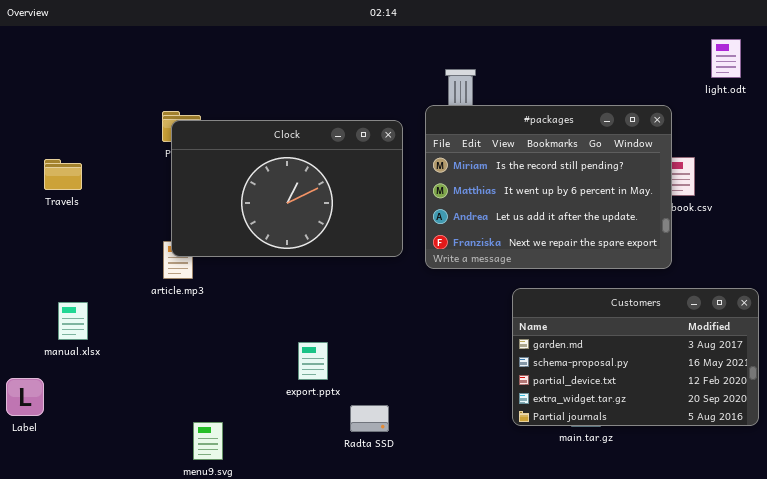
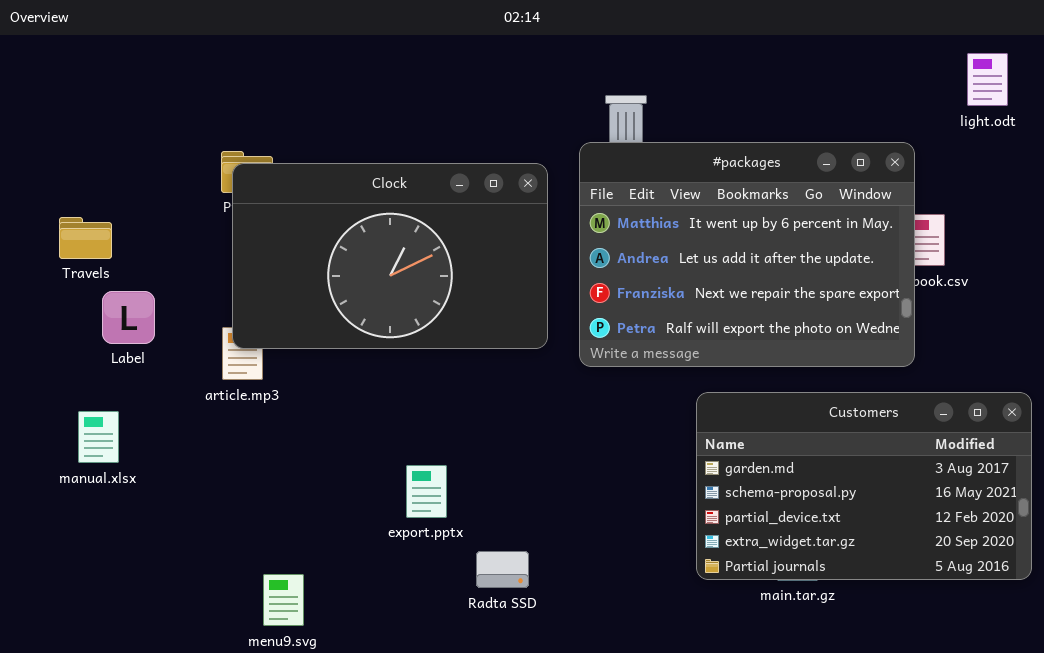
#packages: [425,105,672,269] -> [579,142,915,367], scrolled down 1 row
Label: [6,378,44,416] -> [102,291,155,344], moved

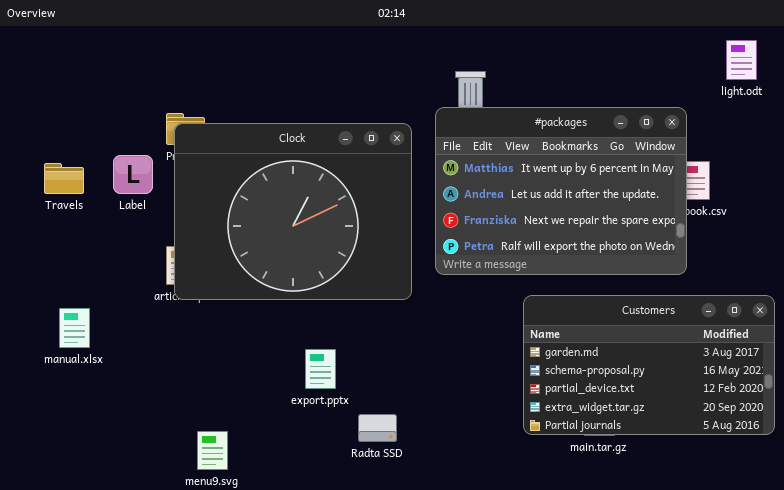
Clock: [232,163,548,349] -> [174,123,412,300], resized
Label: [102,291,155,344] -> [113,155,153,194], moved

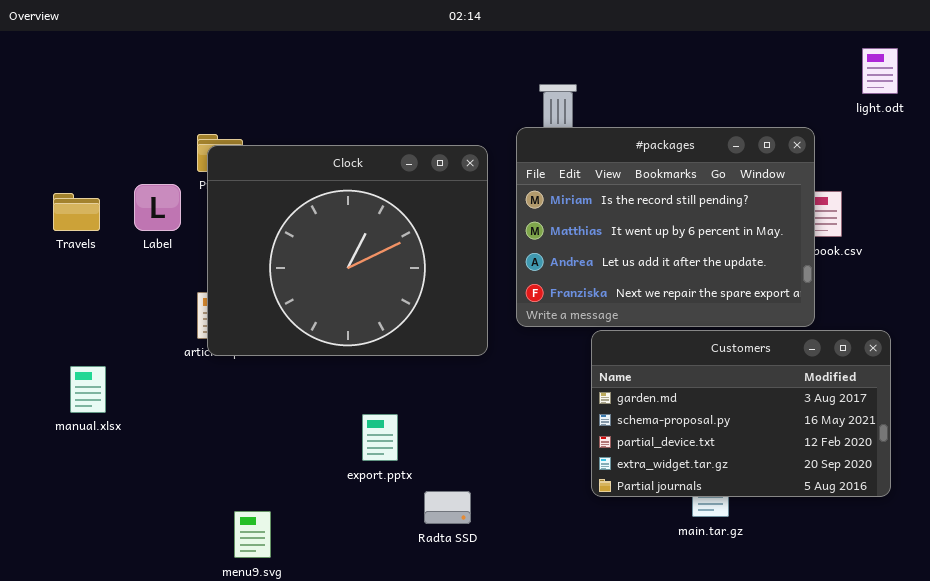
#packages: [435,107,687,275] -> [516,127,815,327], scrolled up 1 row
Customers: [523,295,775,435] -> [591,330,891,497], moved

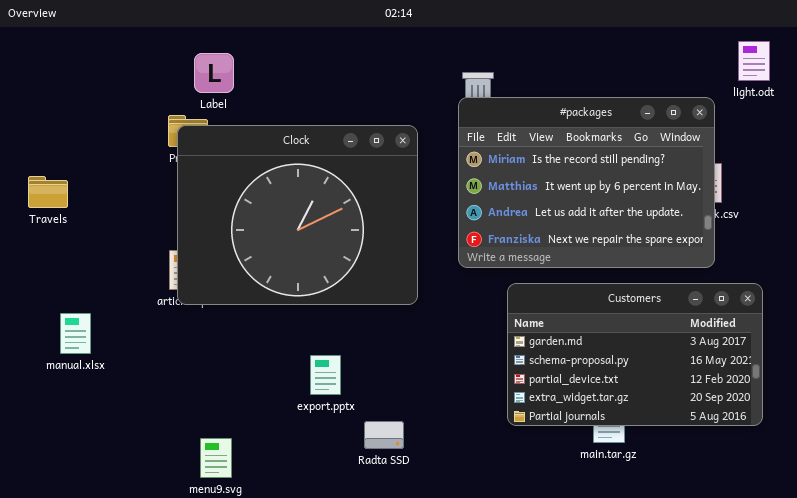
#packages: [516,127,815,327] -> [458,97,715,268], moved
Label: [134,184,181,231] -> [194,53,234,93], moved
Travels: [53,193,100,231] -> [28,176,68,208], moved

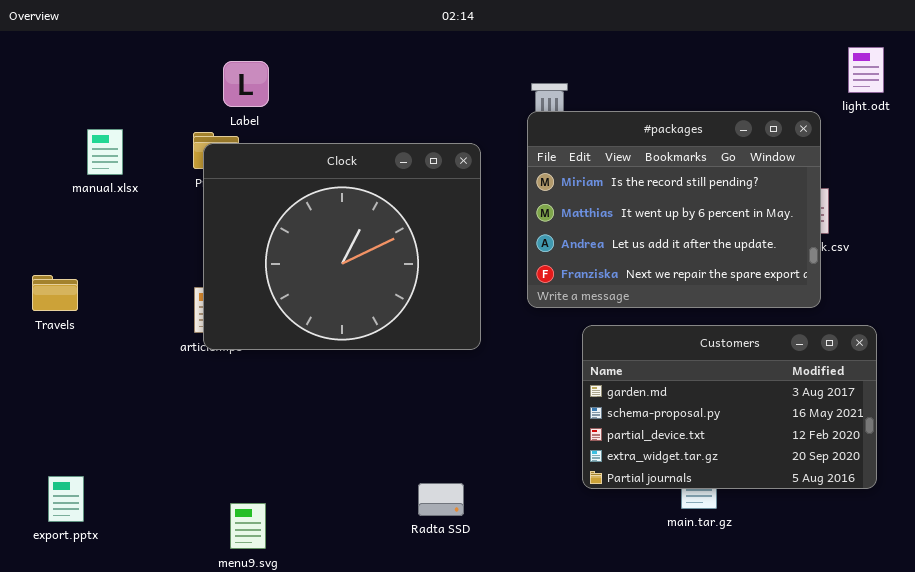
Travels: [28,176,68,208] -> [32,275,78,311], moved
manual.xlsx: [60,313,91,354] -> [87,129,123,175], moved
export.pptx: [310,355,341,395] -> [48,476,84,522], moved

